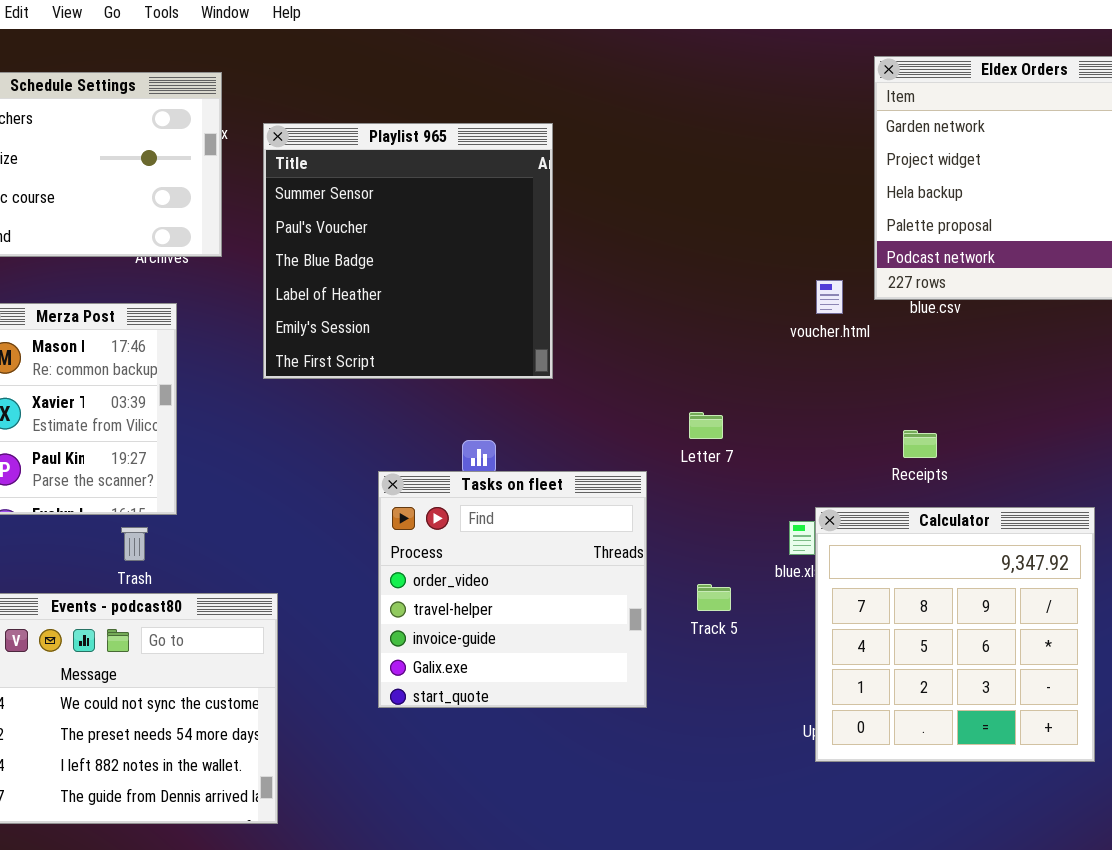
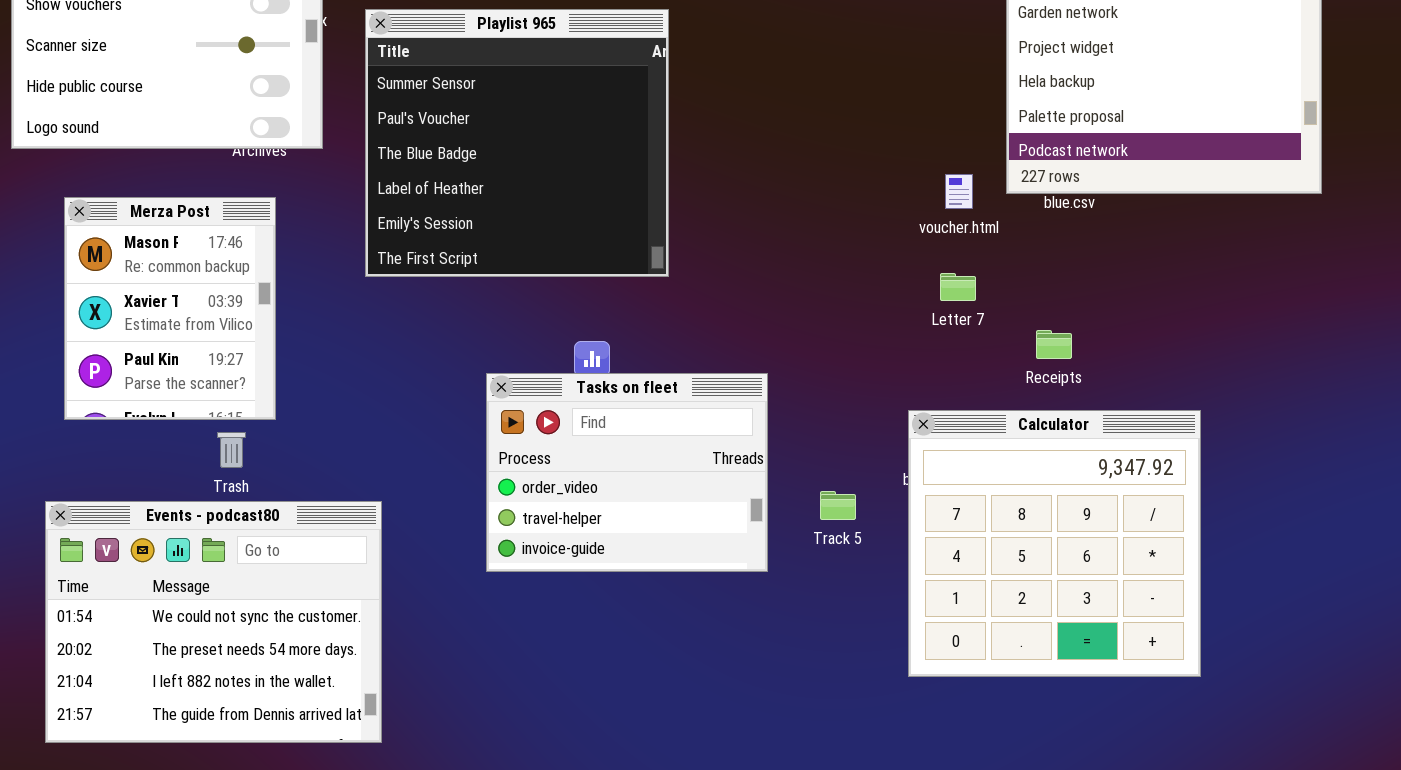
Letter 7: [689,412,723,439] -> [940,273,976,301], moved
Tasks on fleet: [378,471,647,708] -> [486,373,768,572], resized
Calculator: [815,507,1095,762] -> [908,410,1201,677], moved

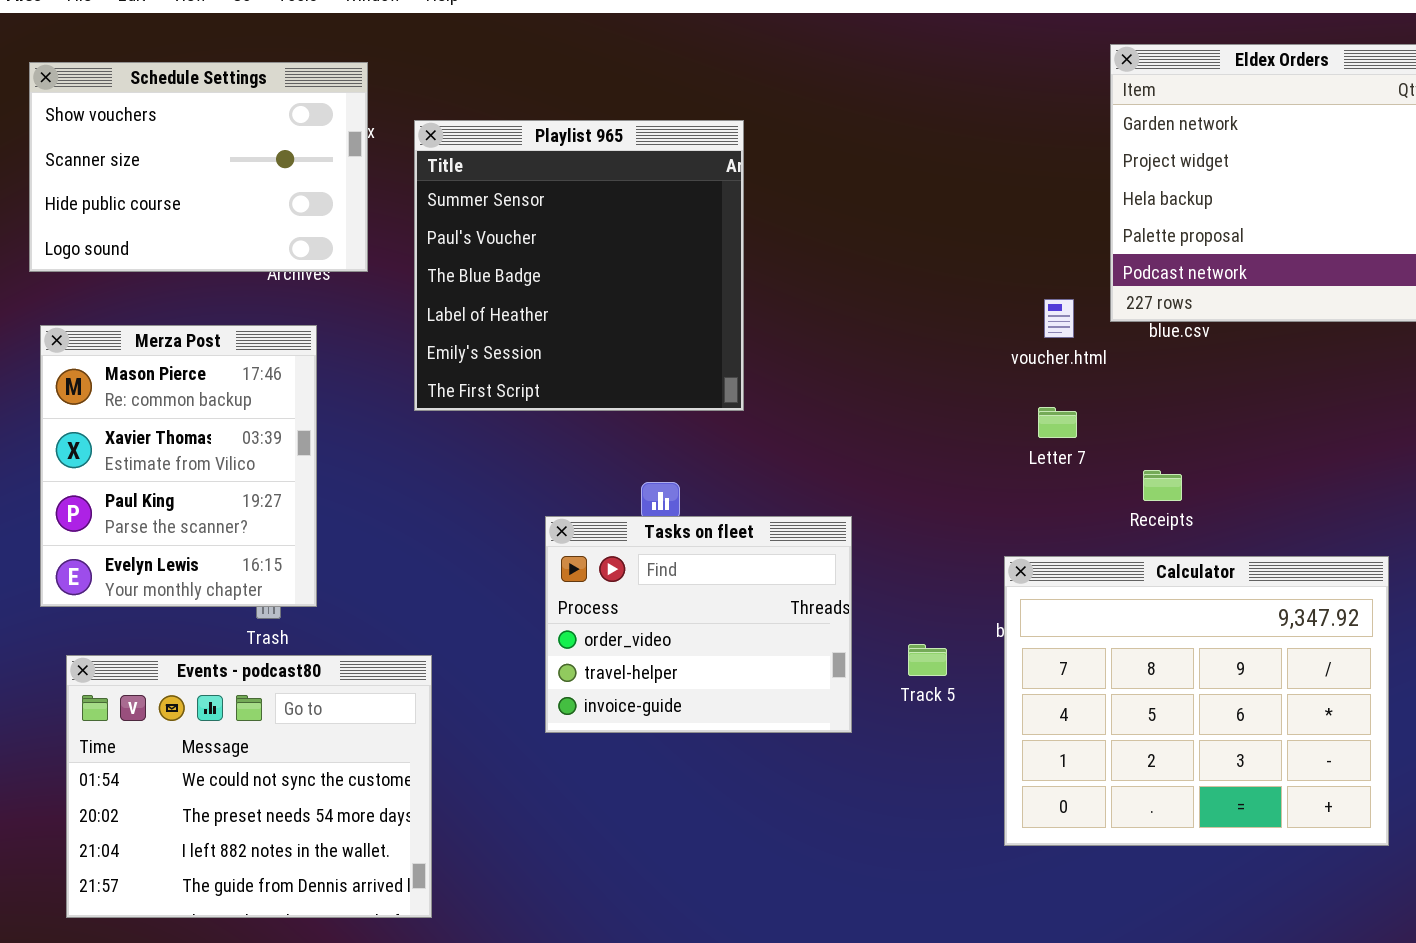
Merza Post: [64,197,276,420] -> [40,325,317,607], resized
Calculator: [908,410,1201,677] -> [1004,556,1389,846], resized

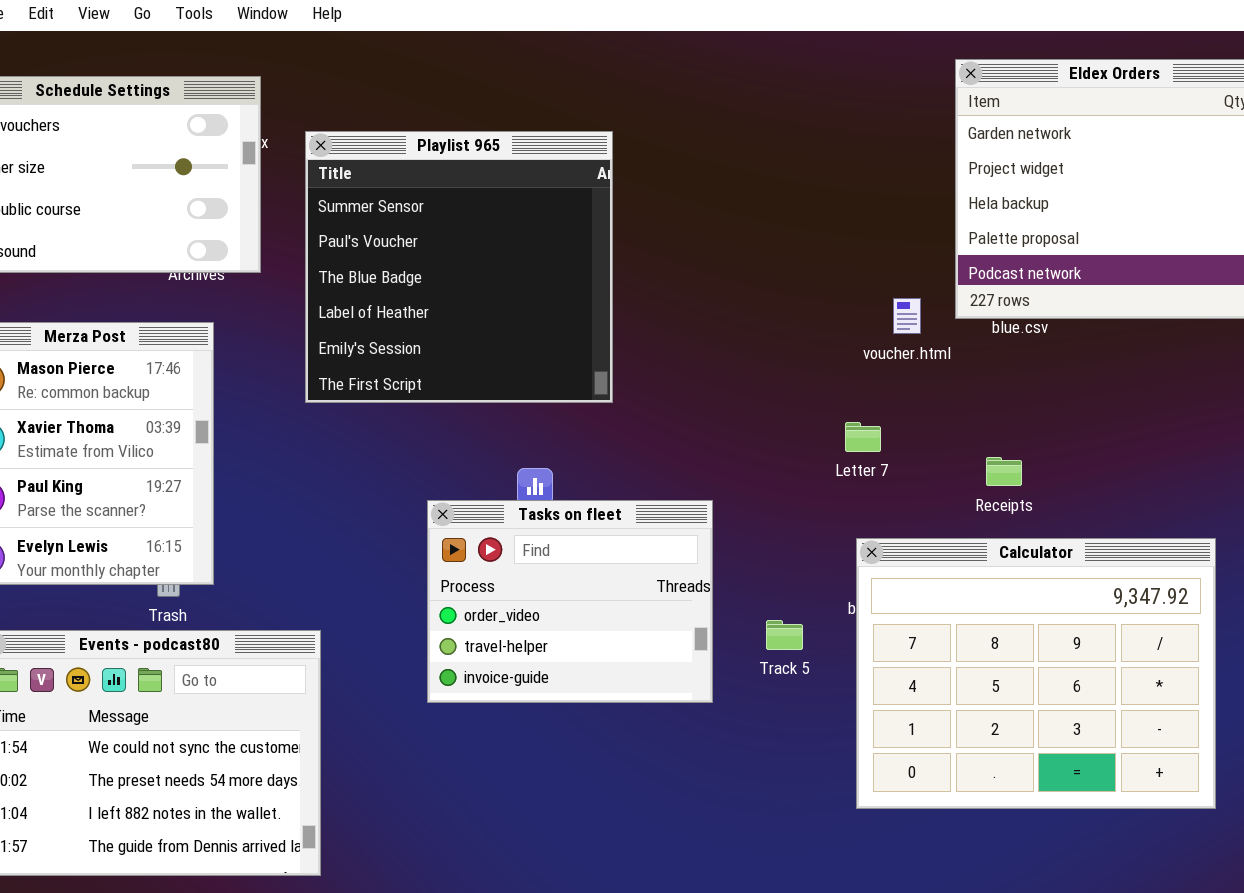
Letter 7: [1038,407,1077,438] -> [845,422,881,452], moved

